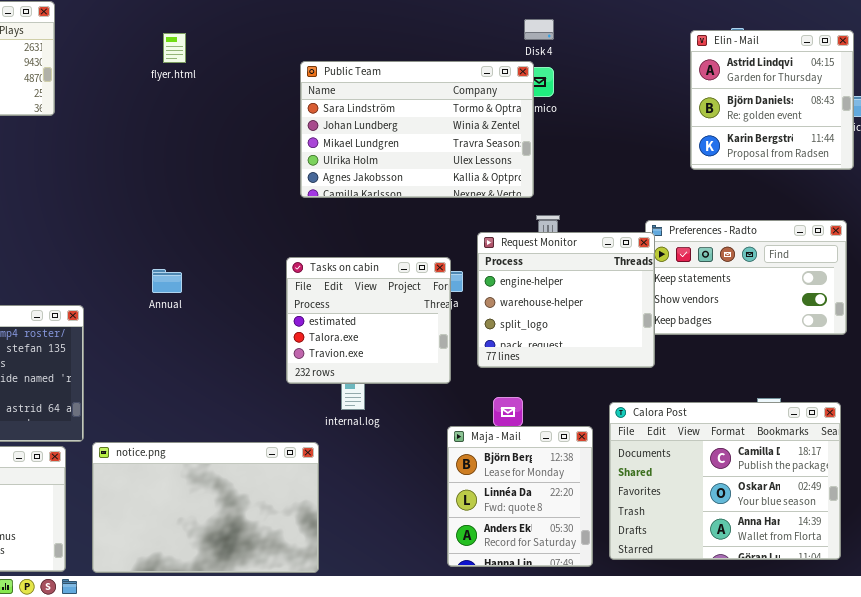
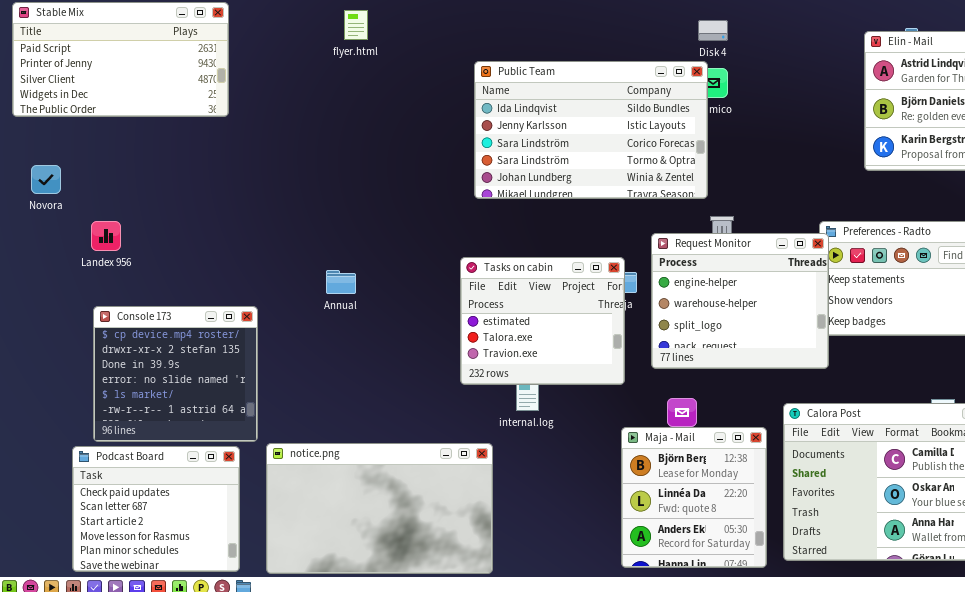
flyer.html: [163,33,186,63] -> [344,10,368,40], moved
Public Team: [300,61,534,198] -> [474,61,708,199], scrolled up 3 rows

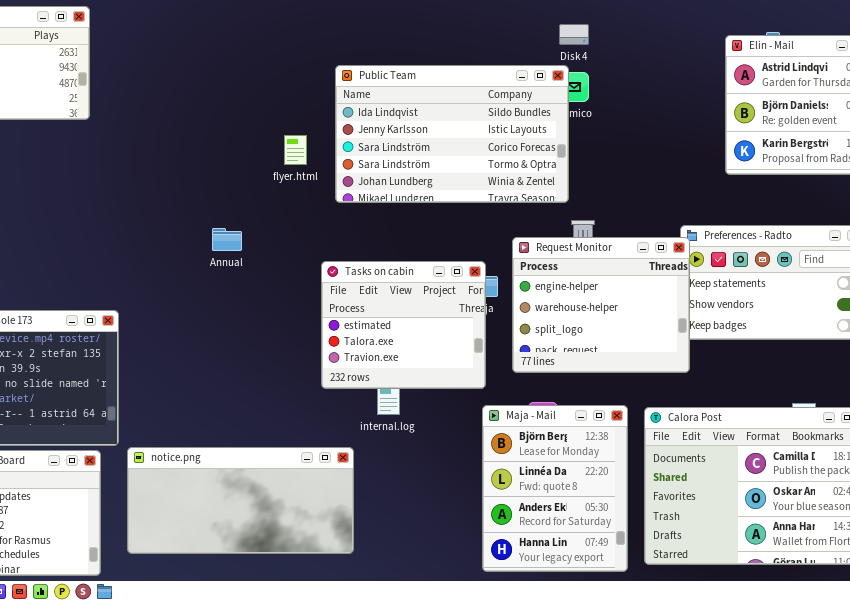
flyer.html: [344,10,368,40] -> [284,135,307,165], moved
Annual: [326,270,356,294] -> [212,228,242,251], moved
Maja - Mail: [621,427,767,568] -> [482,405,628,572], resized
notice.png: [266,443,493,574] -> [127,447,354,554], resized

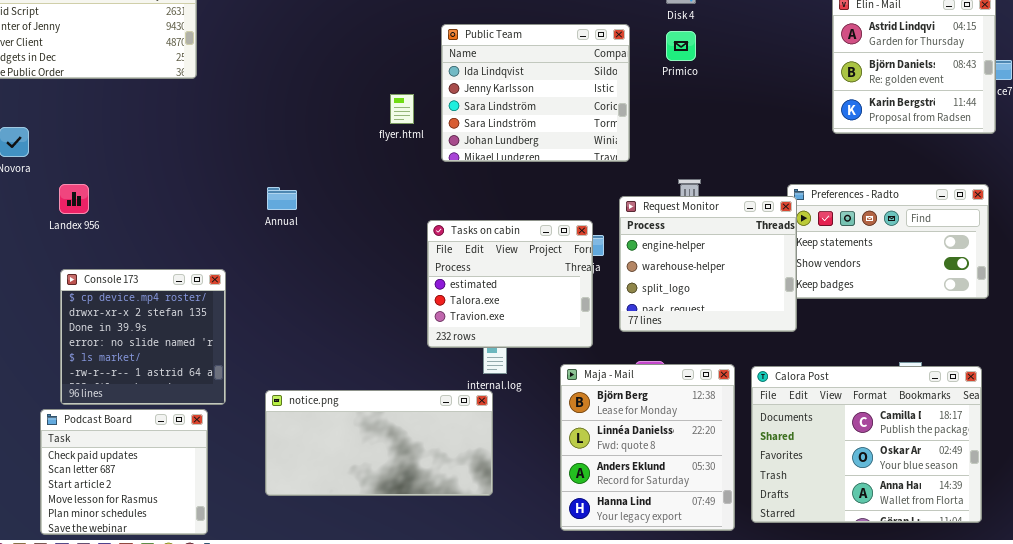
Public Team: [335,65,569,203] -> [441,24,630,162], resized
Annual: [212,228,242,251] -> [267,187,297,210], moved
Maja - Mail: [482,405,628,572] -> [560,364,735,531], resized
notice.png: [127,447,354,554] -> [265,390,493,496], moved

